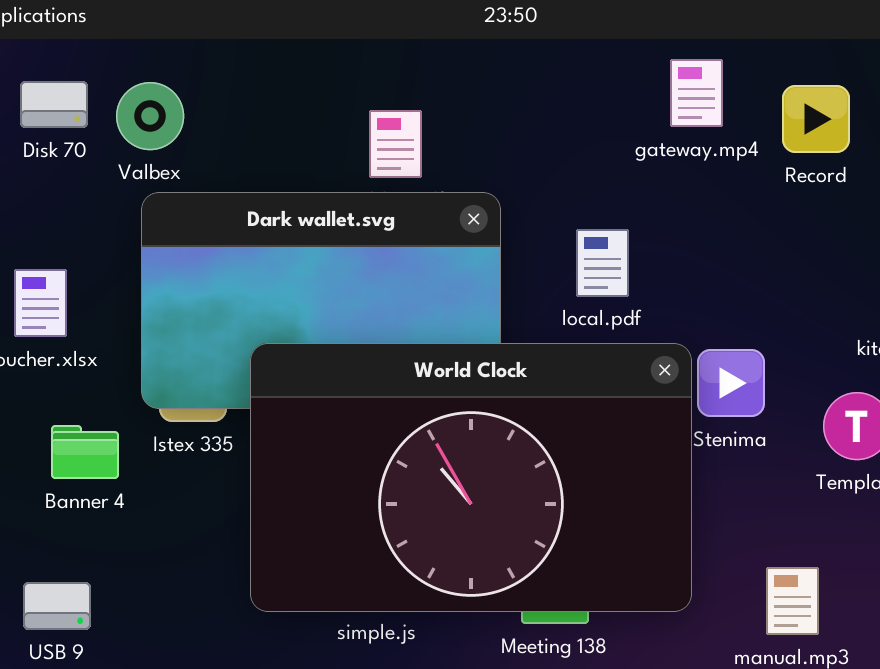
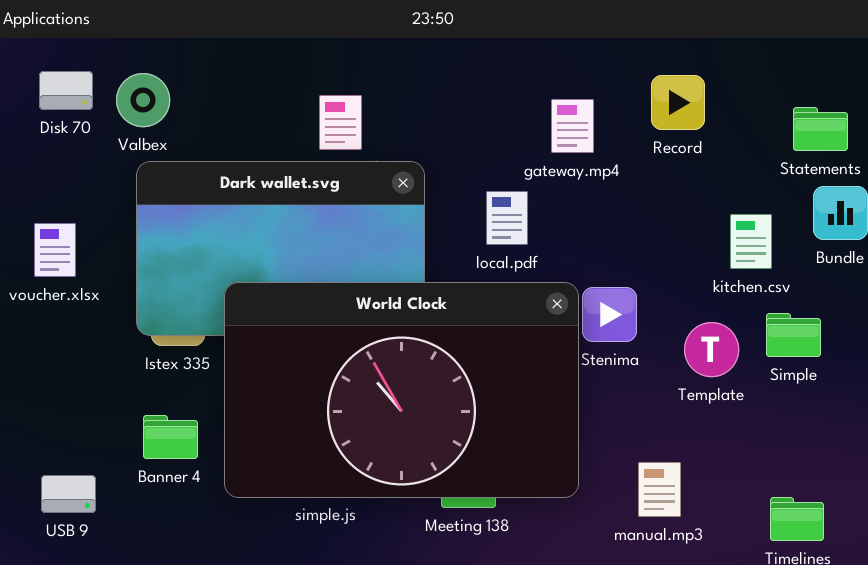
gateway.mp4: [670,59,723,127] -> [551,99,594,153], moved
Banner 4: [51,425,119,479] -> [143,415,198,459], moved

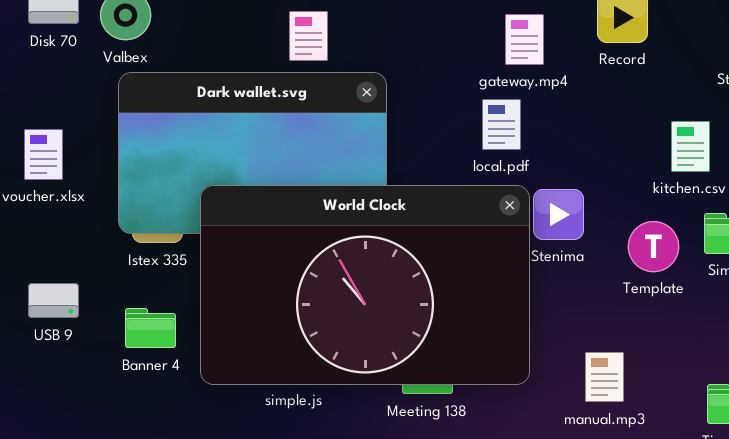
local.pdf: [486,191,528,245] -> [482,99,521,150], moved
USB 9: [41,475,96,513] -> [28,283,79,318], moved

